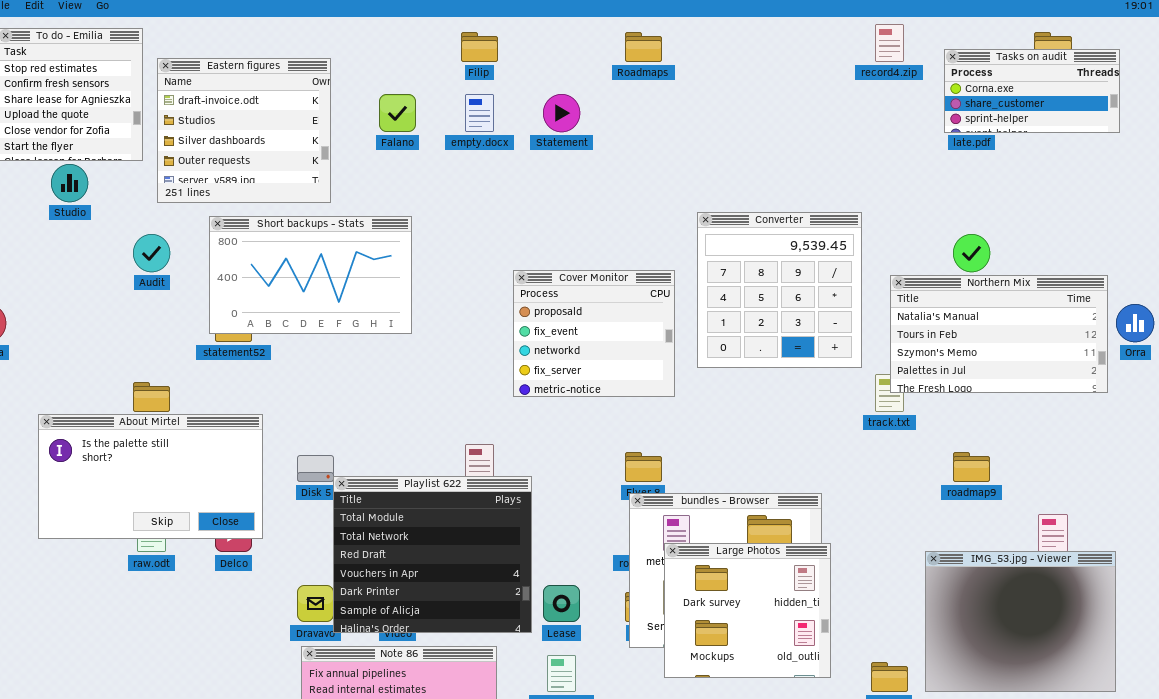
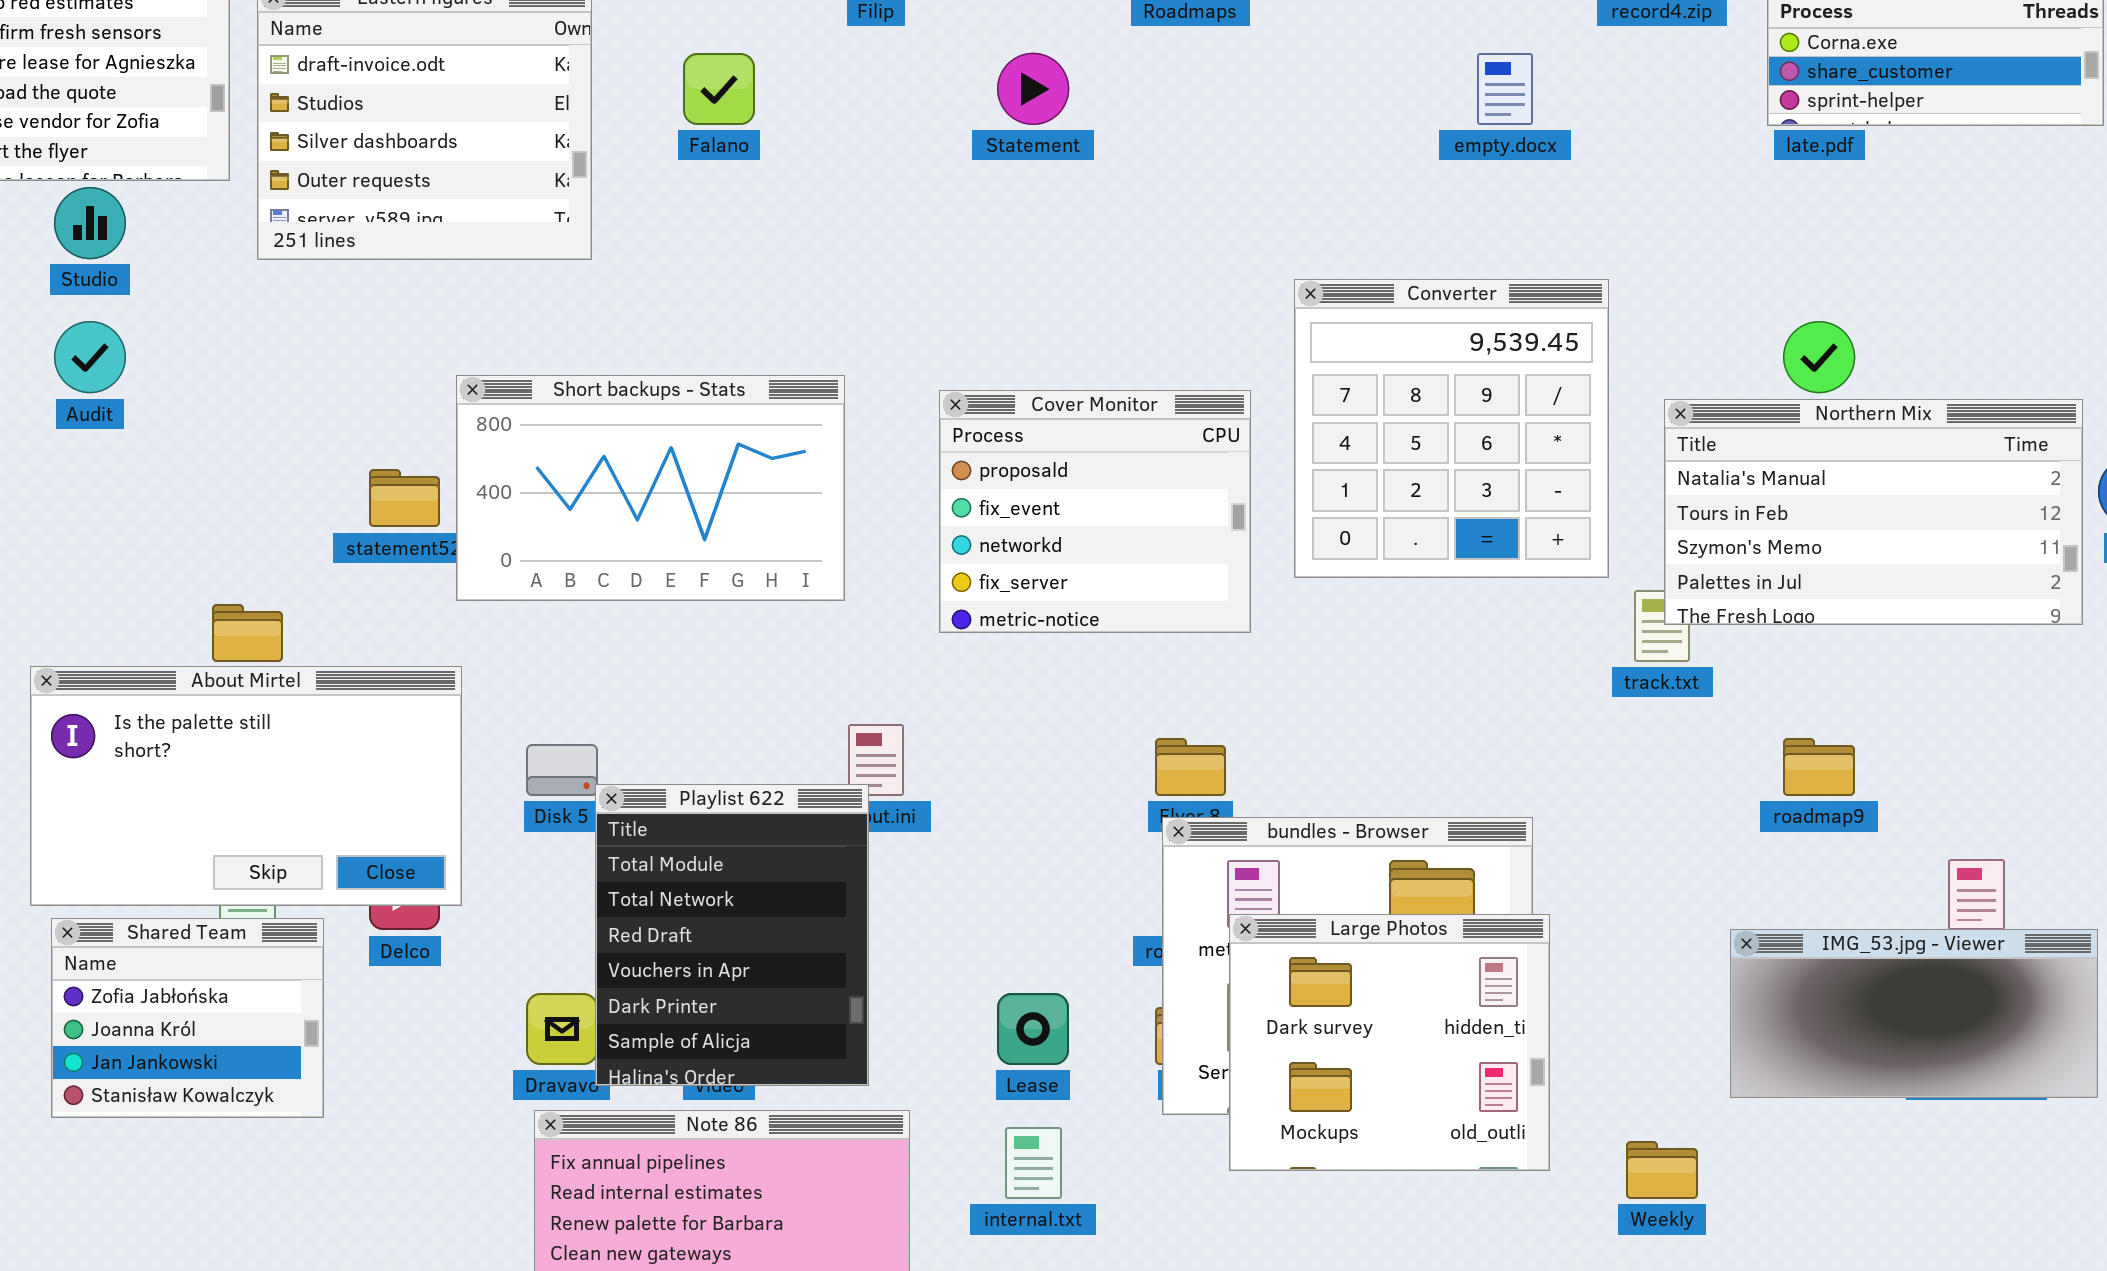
empty.docx: [465,94,494,132] -> [1477,53,1533,125], moved
Short backups - Stats: [209,216,412,334] -> [456,375,845,601], moved
Audit: [133,234,170,272] -> [54,321,126,393], moved
Playlist 622: [333,476,532,633] -> [595,784,869,1086], resized
Shared Team: none -> [51,918,324,1118], opened
IMG_53.jpg - Viewer: [925,551,1116,692] -> [1730,929,2098,1098], resized

